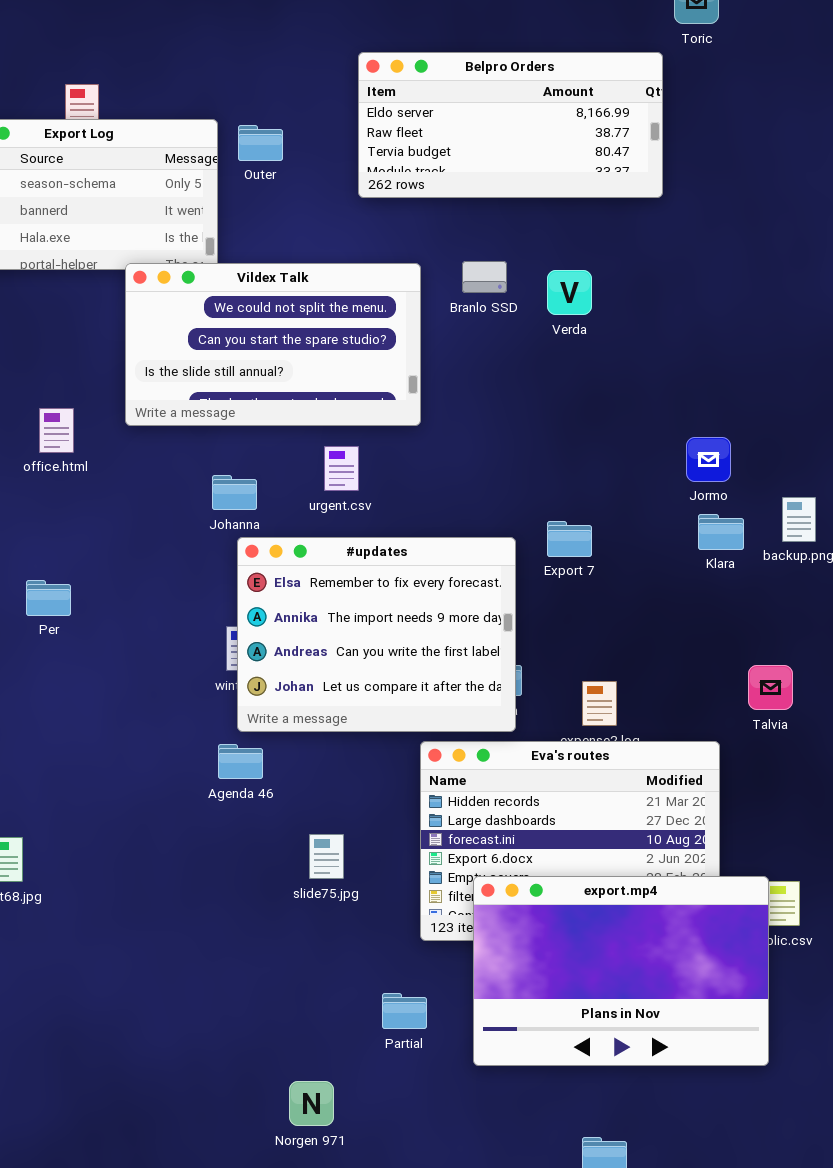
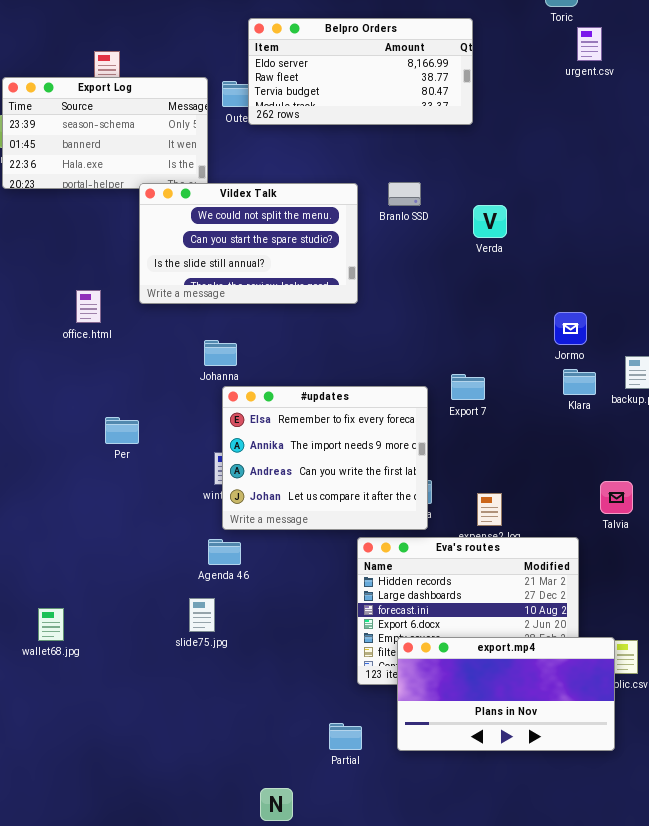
Belpro Orders: [358,52,663,198] -> [248,18,473,125], moved
Verda: [547,270,592,315] -> [473,205,507,238], moved
urgent.csv: [324,446,359,491] -> [577,27,602,61], moved
Per: [26,580,71,616] -> [105,417,139,444], moved
slide75.jpg: [309,834,344,879] -> [189,598,215,632], moved
export.mp4: [473,876,769,1066] -> [397,637,615,751], resized

